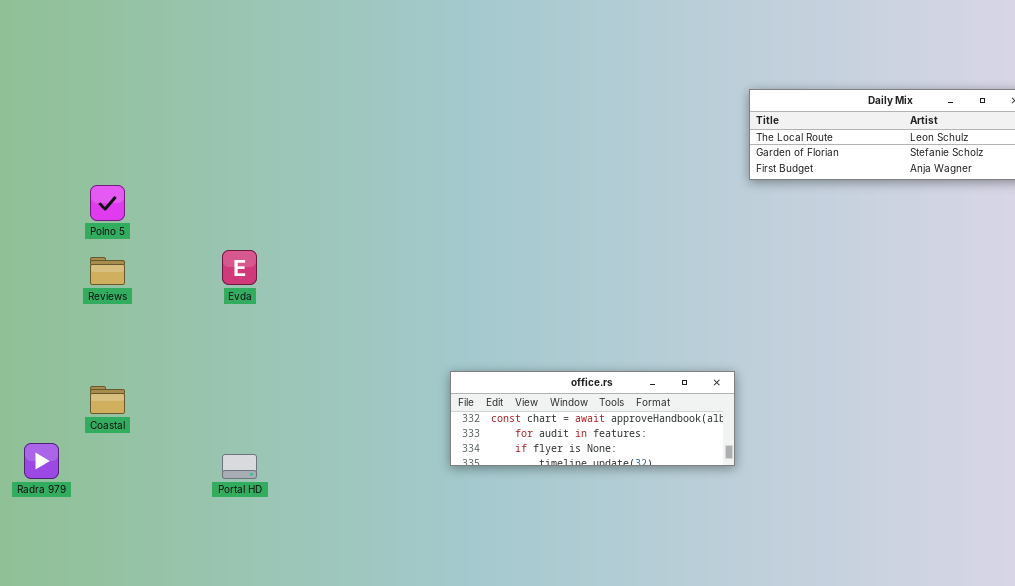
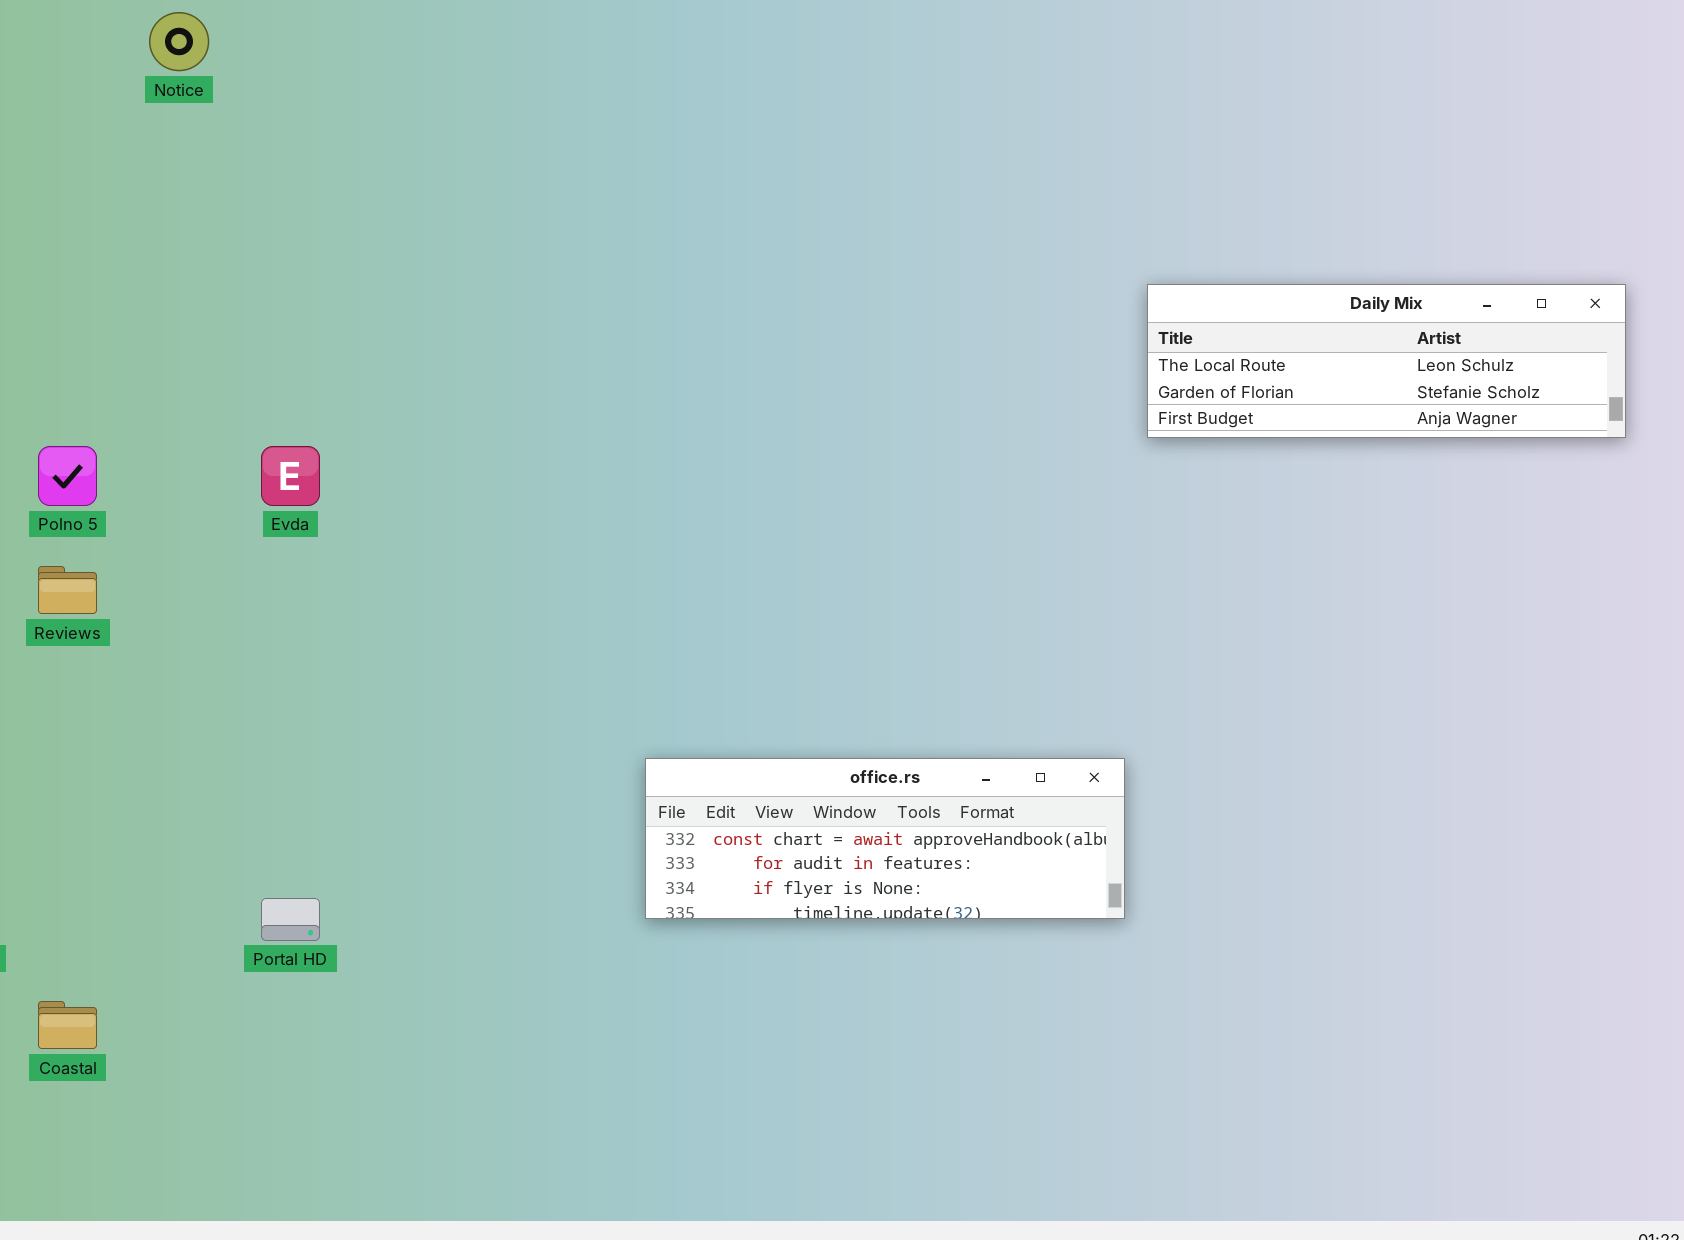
Evda: [222,250,257,285] -> [261,446,320,506], moved
Coastal: [90,386,125,414] -> [38,1001,97,1049], moved

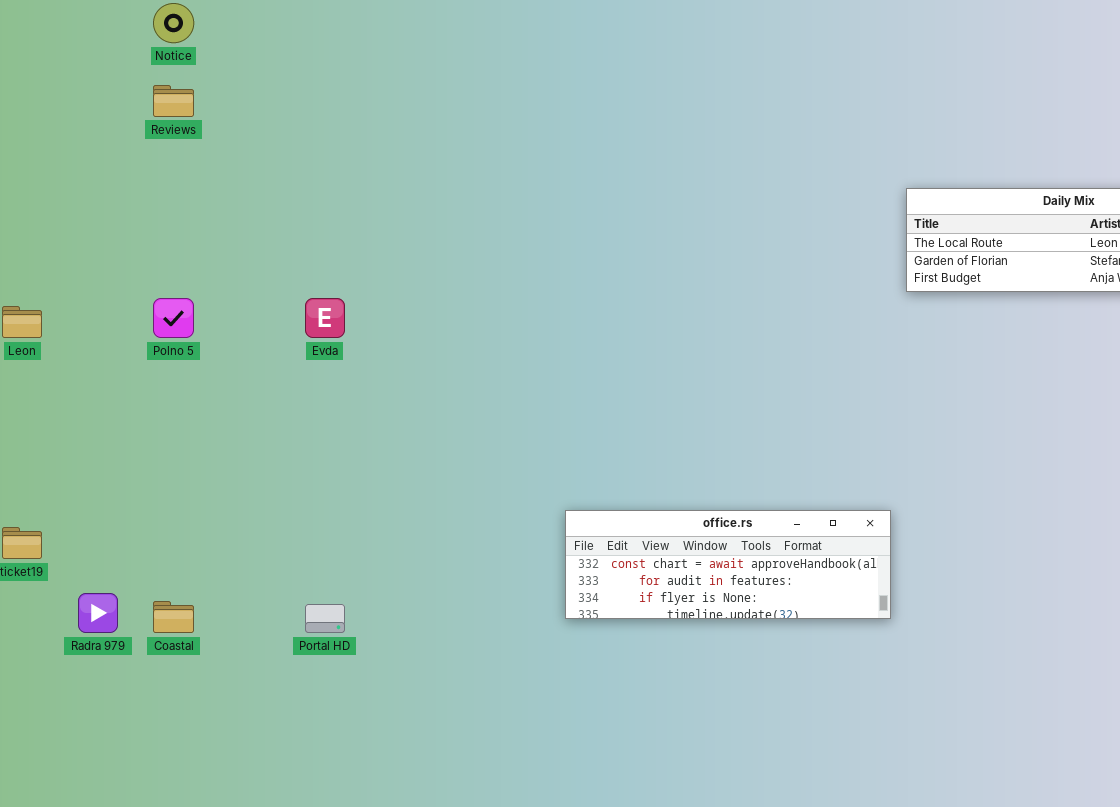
Notice: [149,12,209,71] -> [153,3,194,43], moved
Reviews: [38,566,97,614] -> [153,85,194,117], moved
Coastal: [38,1001,97,1049] -> [153,601,194,633], moved

